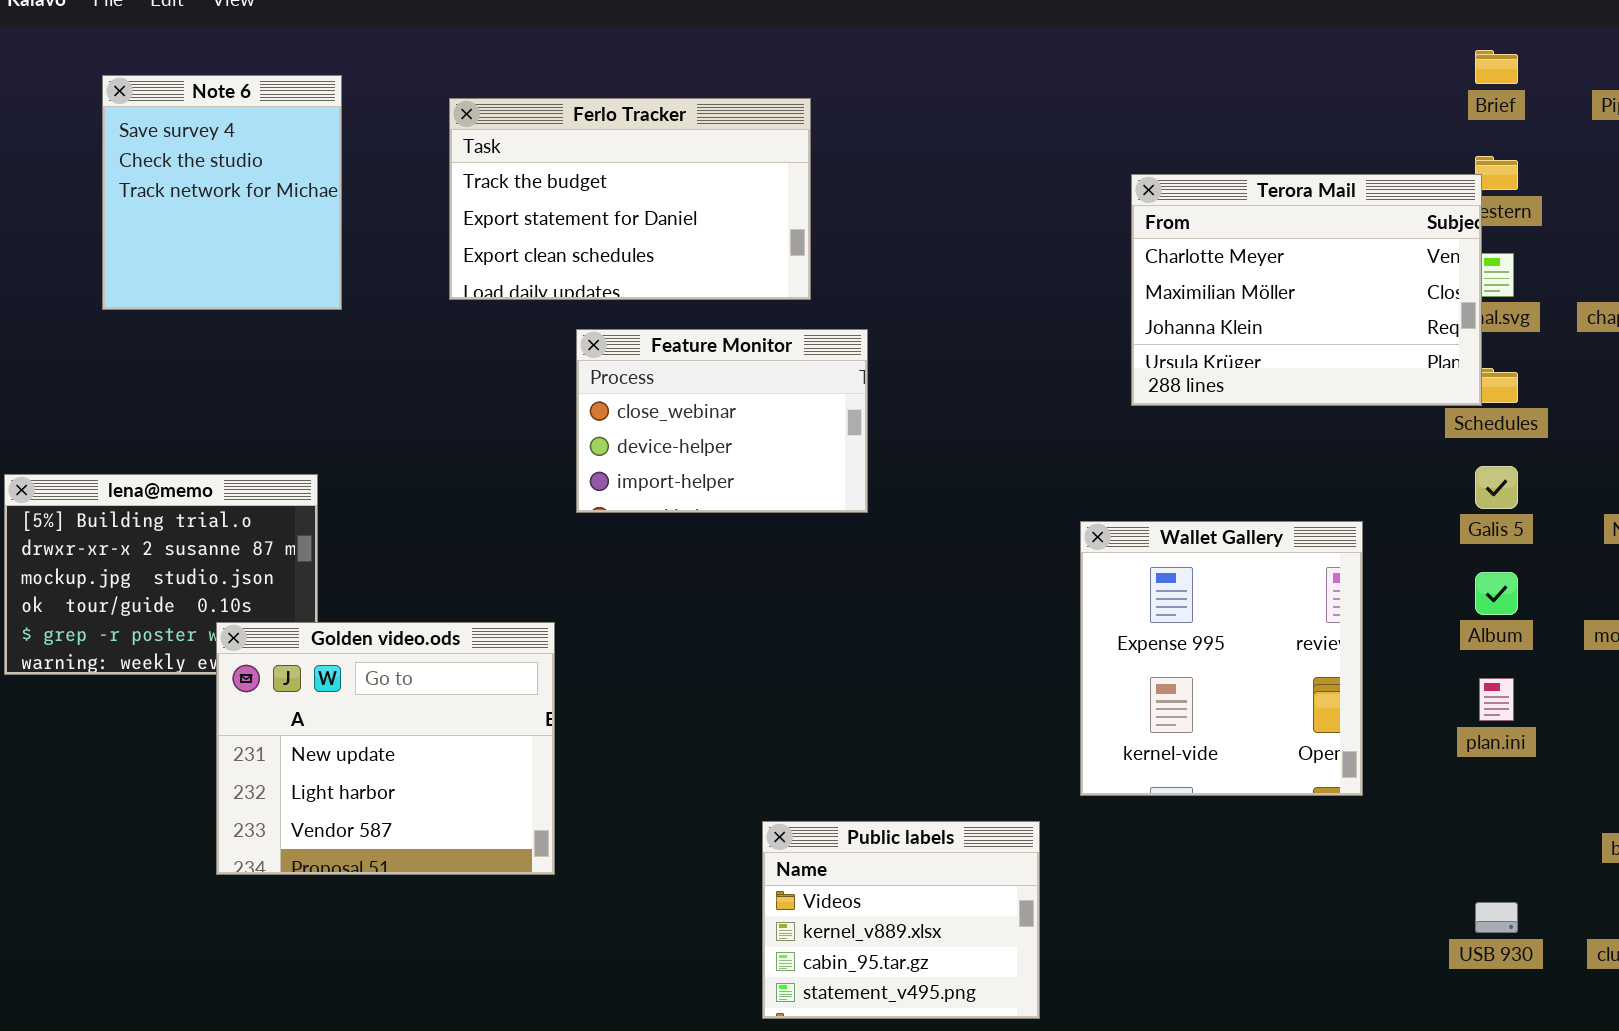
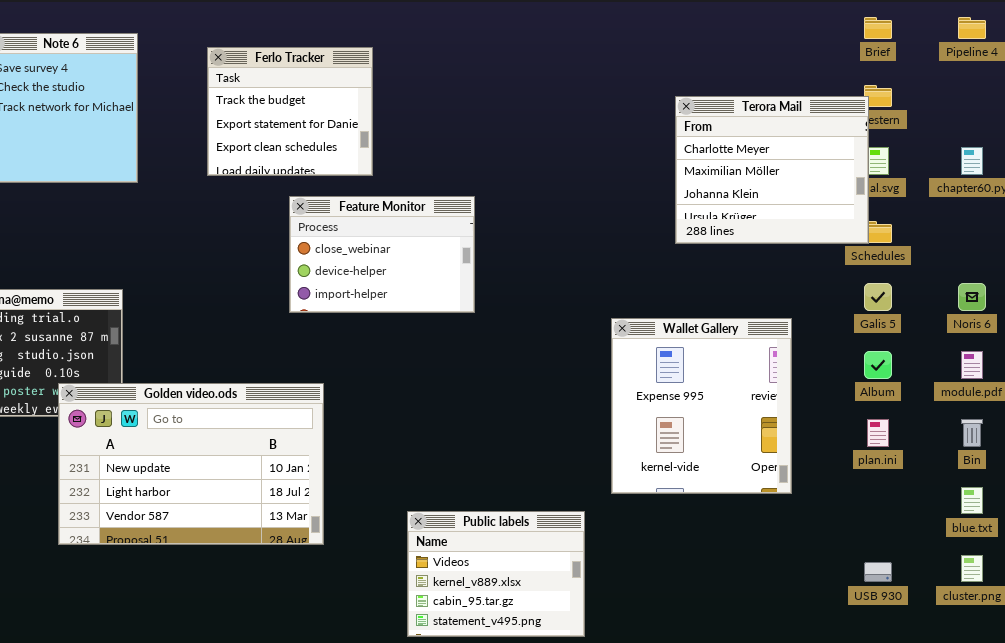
Ferlo Tracker: [449,98,811,300] -> [207,47,373,176], resized
Terora Mail: [1131,174,1482,406] -> [675,96,869,244], resized
Golden video.ods: [216,622,555,875] -> [58,383,324,545], resized

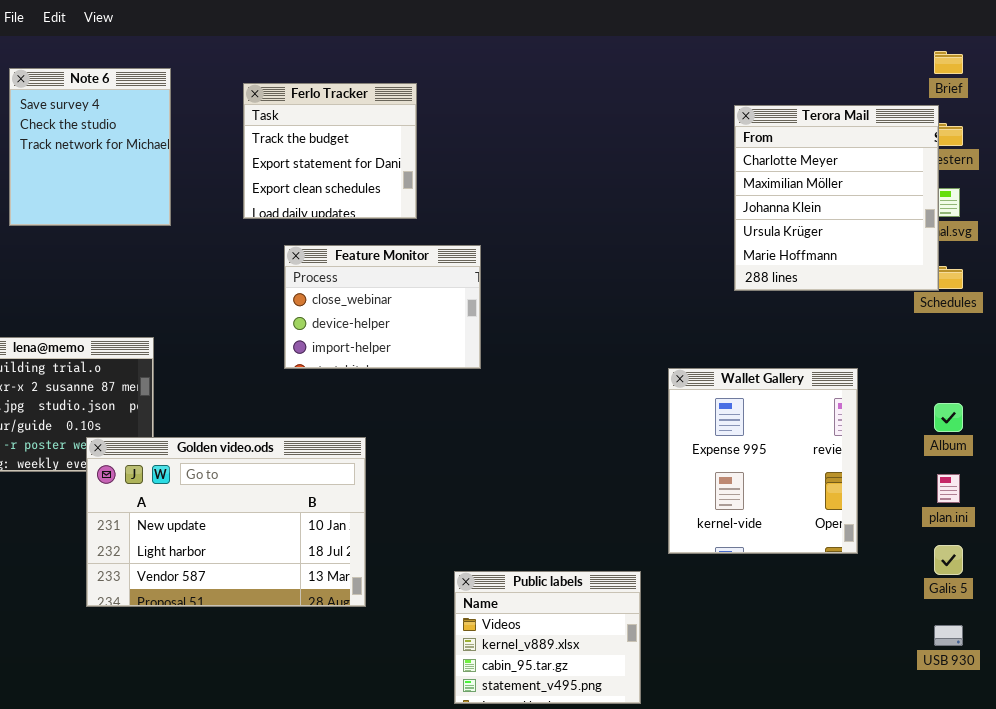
Terora Mail: [675,96,869,244] -> [734,105,939,291], resized
Feature Monitor: [289,196,475,313] -> [284,245,481,369], moved
Galis 5: [864,283,892,311] -> [934,545,963,575], moved

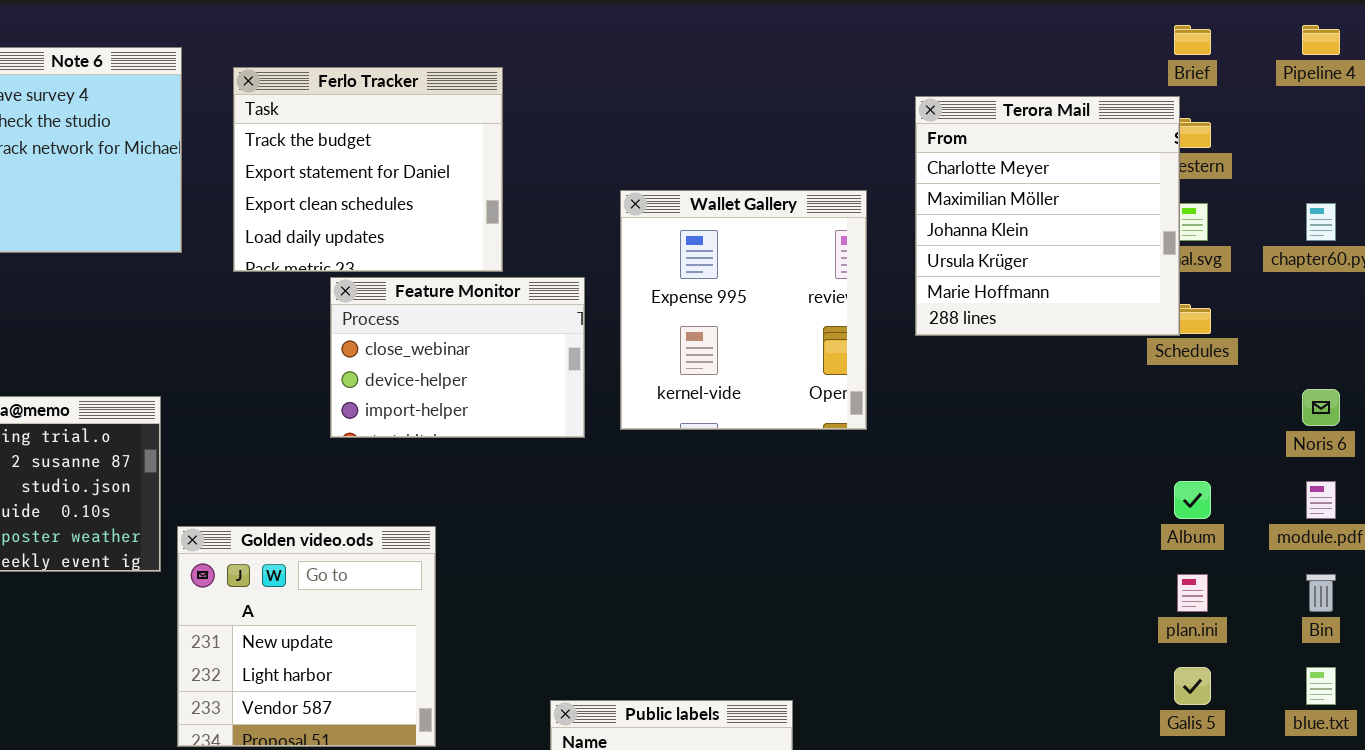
Ferlo Tracker: [243,83,417,219] -> [233,67,503,272], resized
Wallet Gallery: [668,368,858,554] -> [620,190,867,430], moved
Golden video.ods: [86,437,366,607] -> [177,526,436,747], resized

